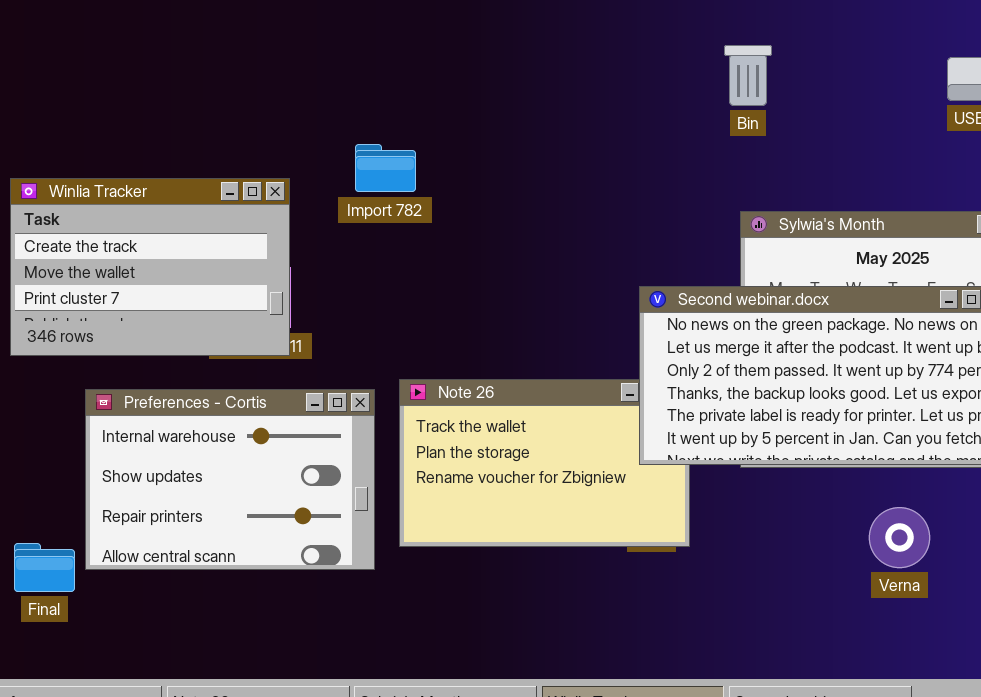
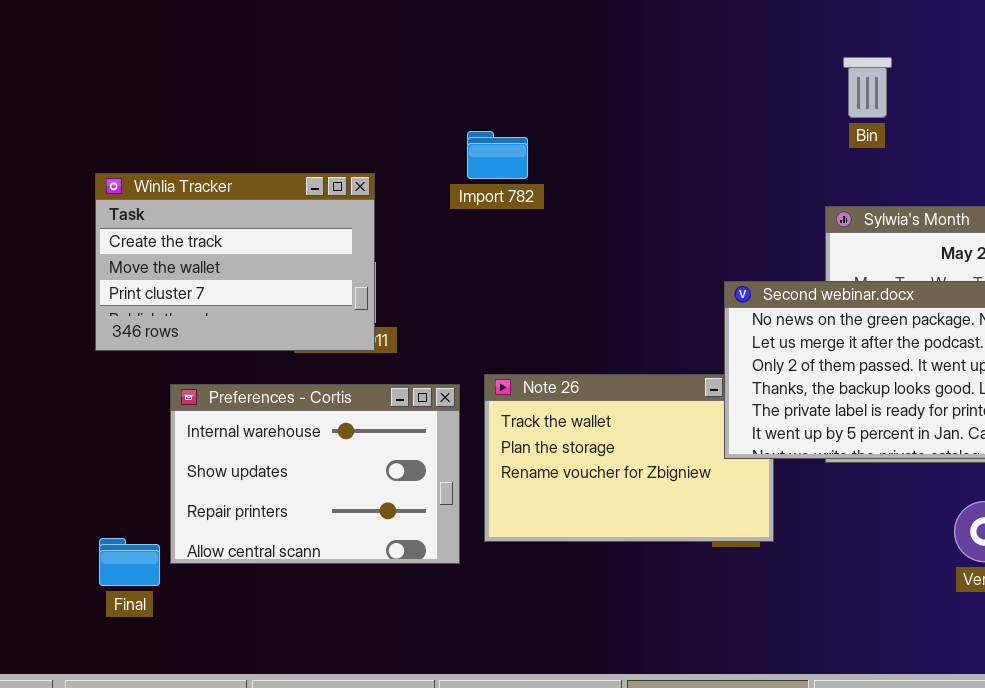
Bin: [724,45,772,106] -> [843,57,892,118], moved
Import 782: [355,144,416,192] -> [467,131,528,179], moved

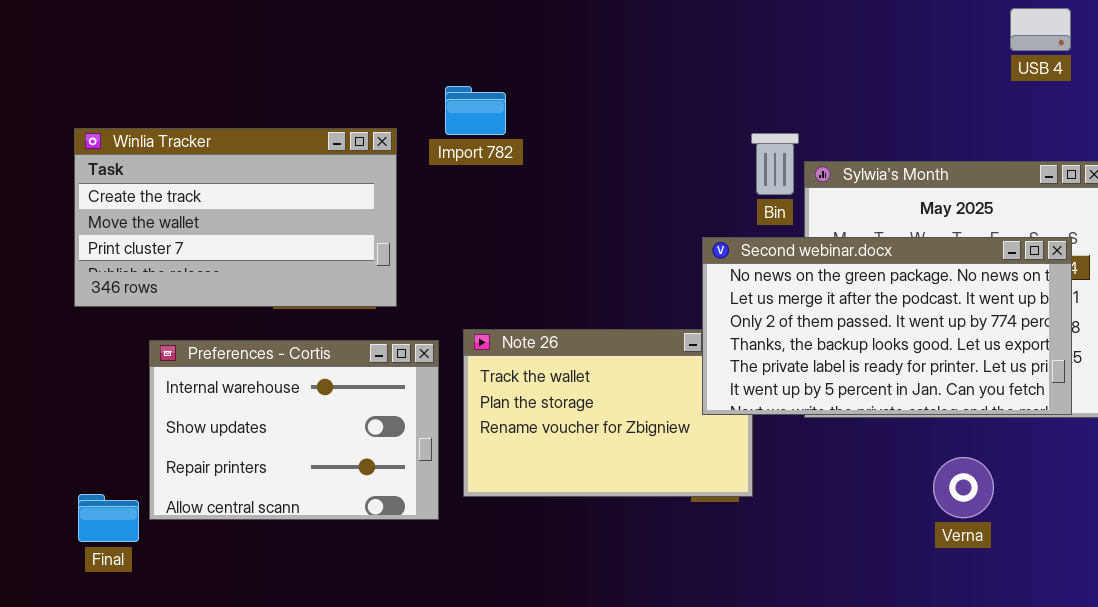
Bin: [843,57,892,118] -> [751,133,799,195], moved
Winlia Tracker: [95,173,375,351] -> [74,128,397,307], resized

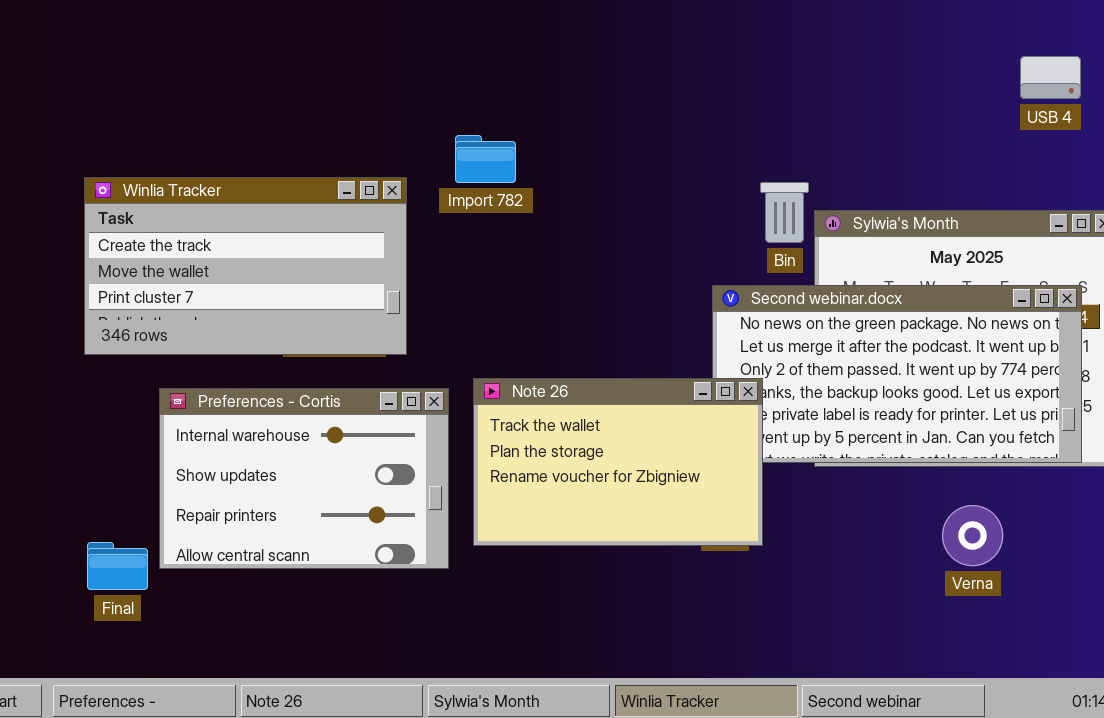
Note 26: [463,329,753,497] -> [473,378,763,546], raised

